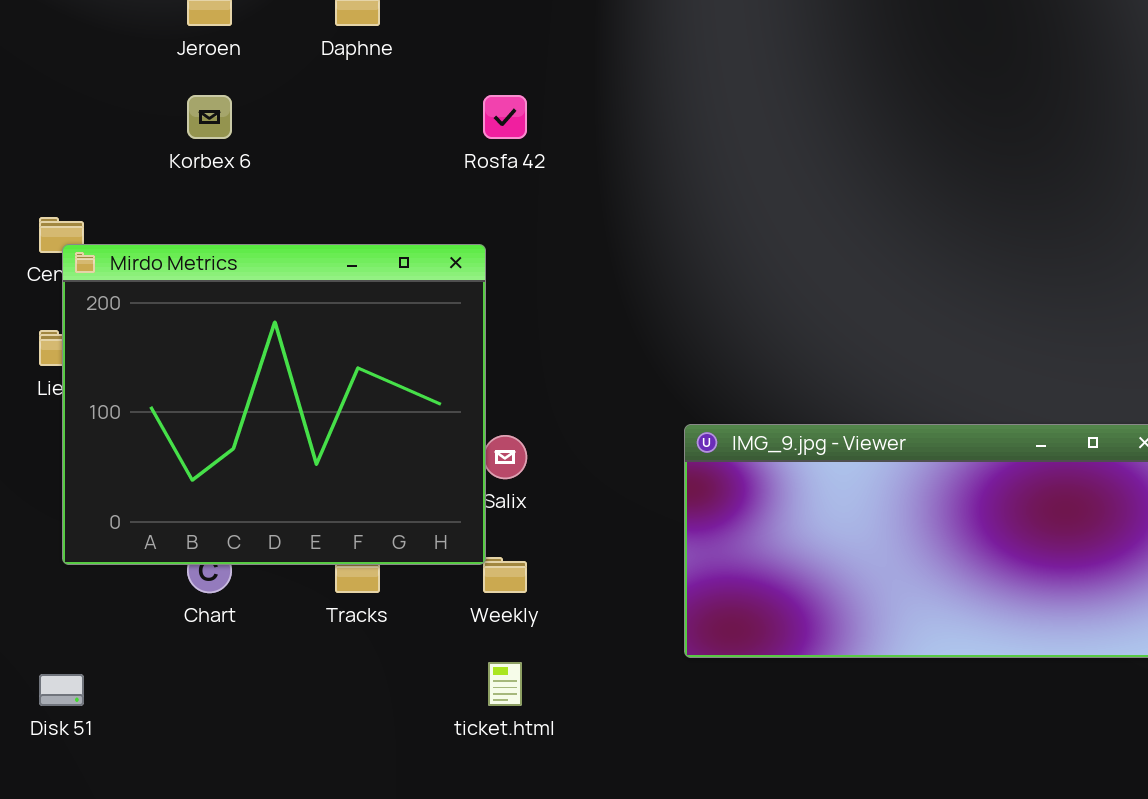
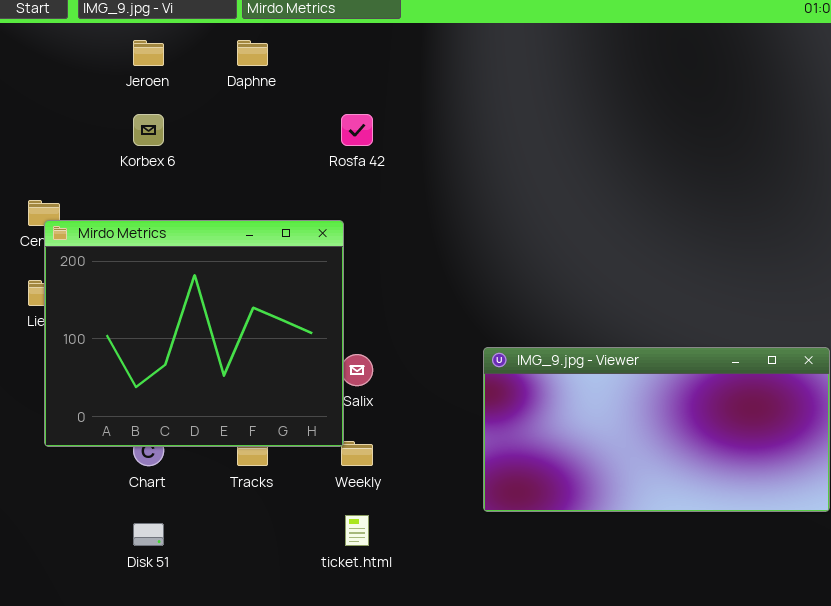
Disk 51: [39,674,84,706] -> [133,523,164,546], moved

